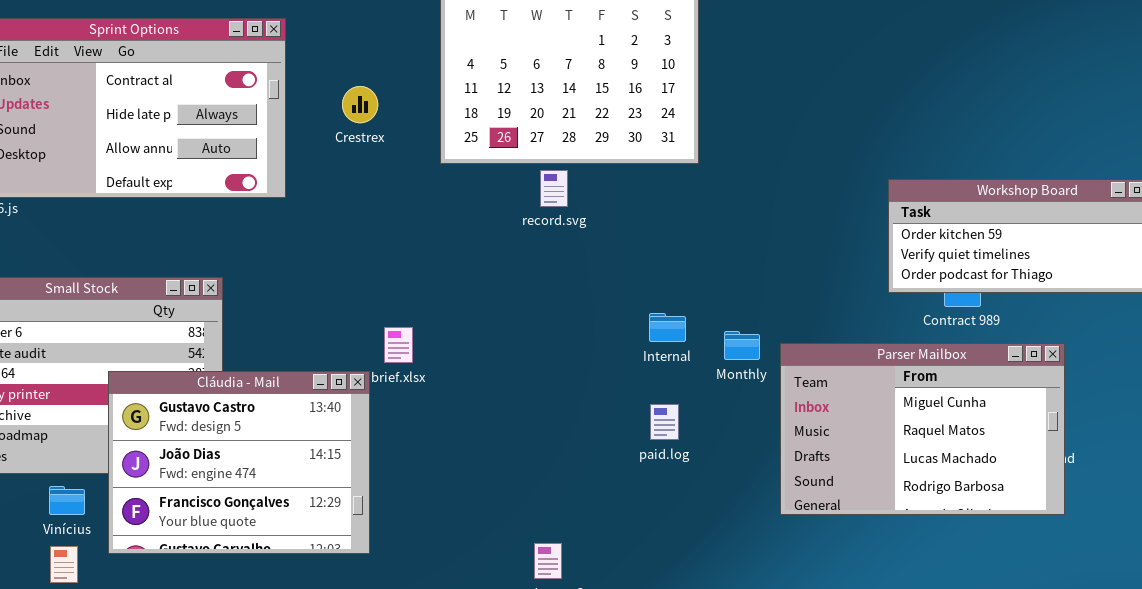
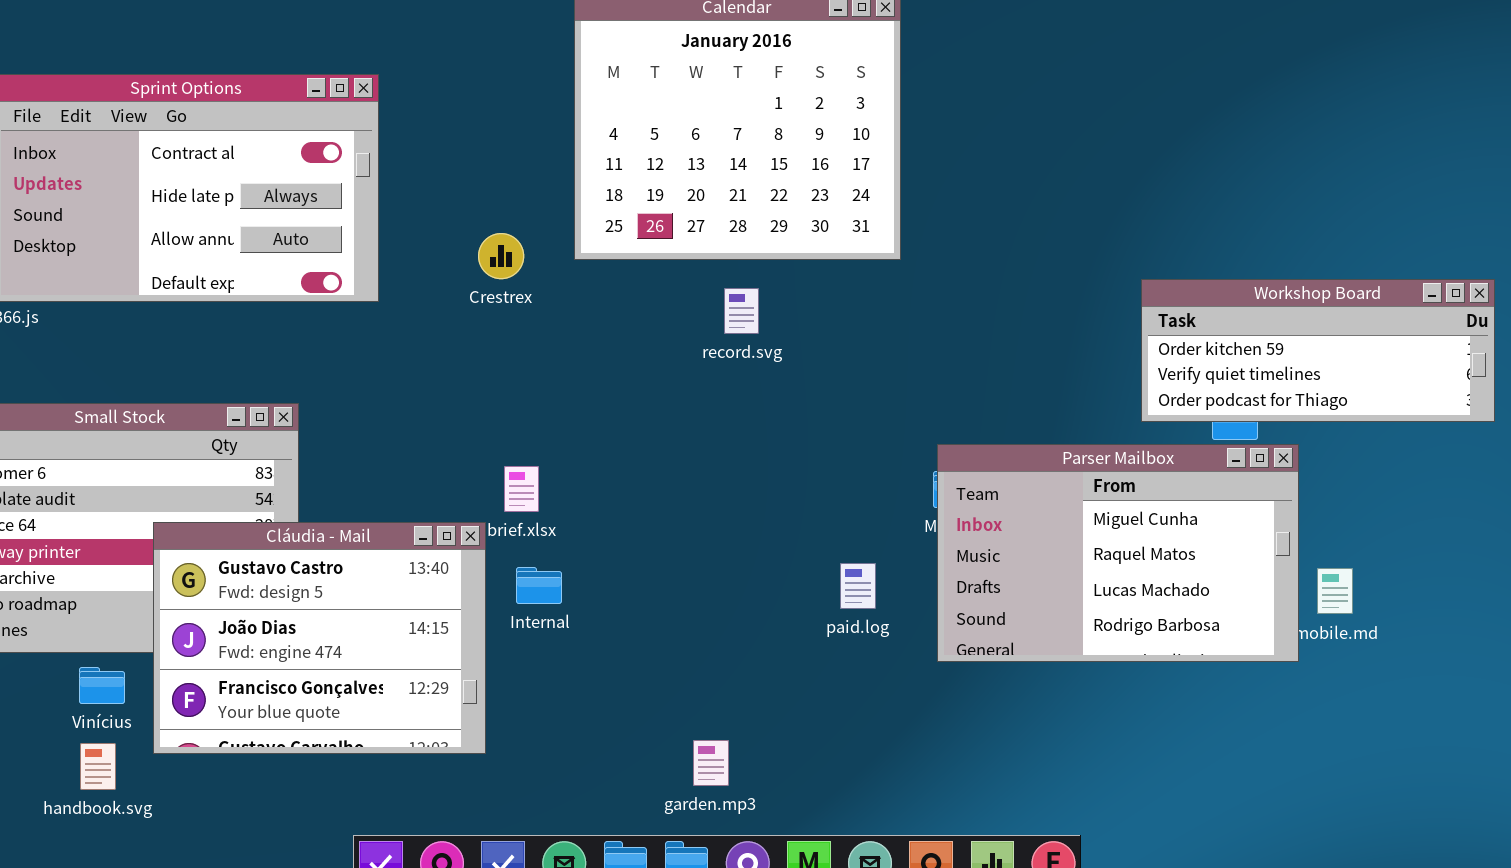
Crestrex: [342,86,378,123] -> [478,233,524,279], moved
record.svg: [540,170,568,207] -> [724,288,759,334], moved
Internal: [649,313,686,342] -> [516,567,562,604], moved
Parser Mailbox: [780,343,1065,515] -> [937,444,1299,662], moved

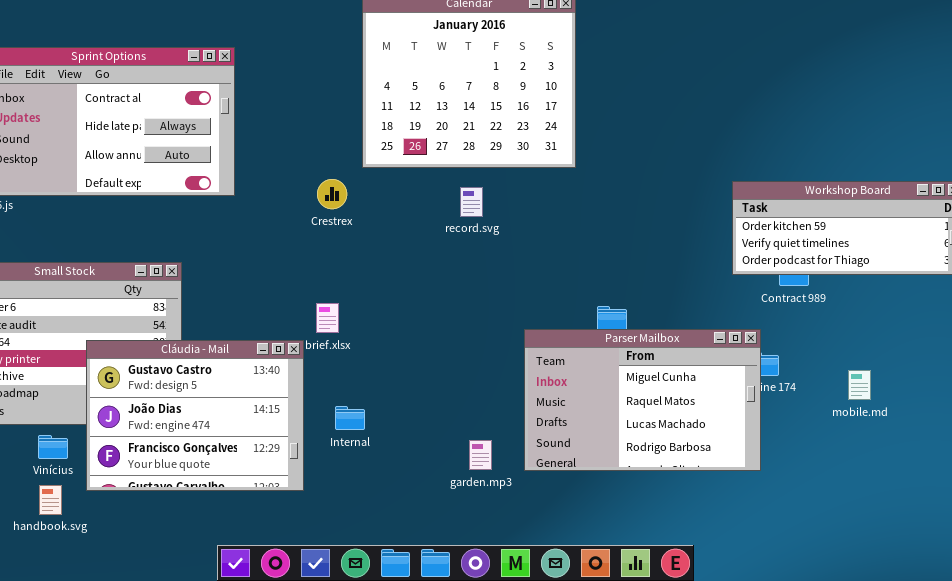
Crestrex: [478,233,524,279] -> [317,179,347,209], moved
Parser Mailbox: [937,444,1299,662] -> [524,329,761,471], moved
Internal: [516,567,562,604] -> [335,406,365,430], moved
garden.mp3: [693,740,729,786] -> [469,440,492,470], moved

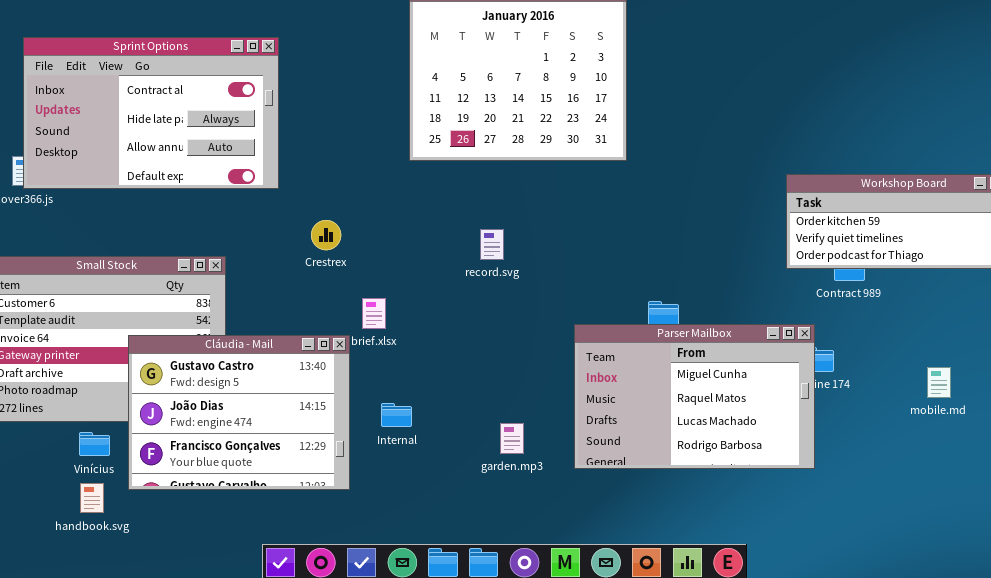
Crestrex: [317,179,347,209] -> [311,220,341,250], moved
record.svg: [460,187,483,217] -> [480,229,504,260], moved
mobile.md: [848,370,871,400] -> [927,367,951,398], moved
garden.mp3: [469,440,492,470] -> [500,423,524,454], moved

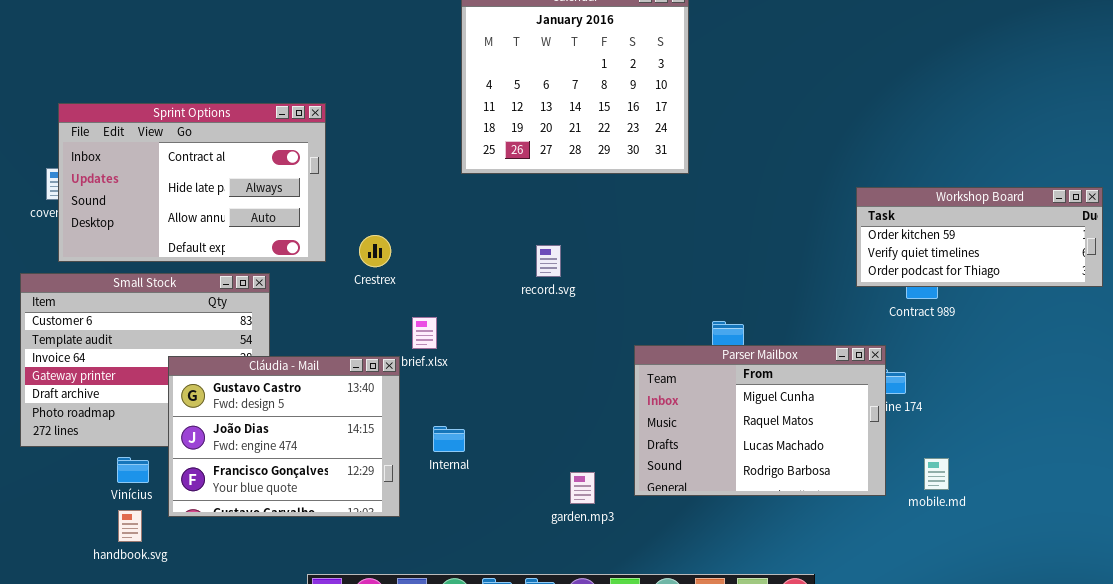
Sprint Options: [23,37,279,189] -> [58,103,326,262], moved
mobile.md: [927,367,951,398] -> [924,458,949,490], moved
garden.mp3: [500,423,524,454] -> [570,472,595,504], moved

